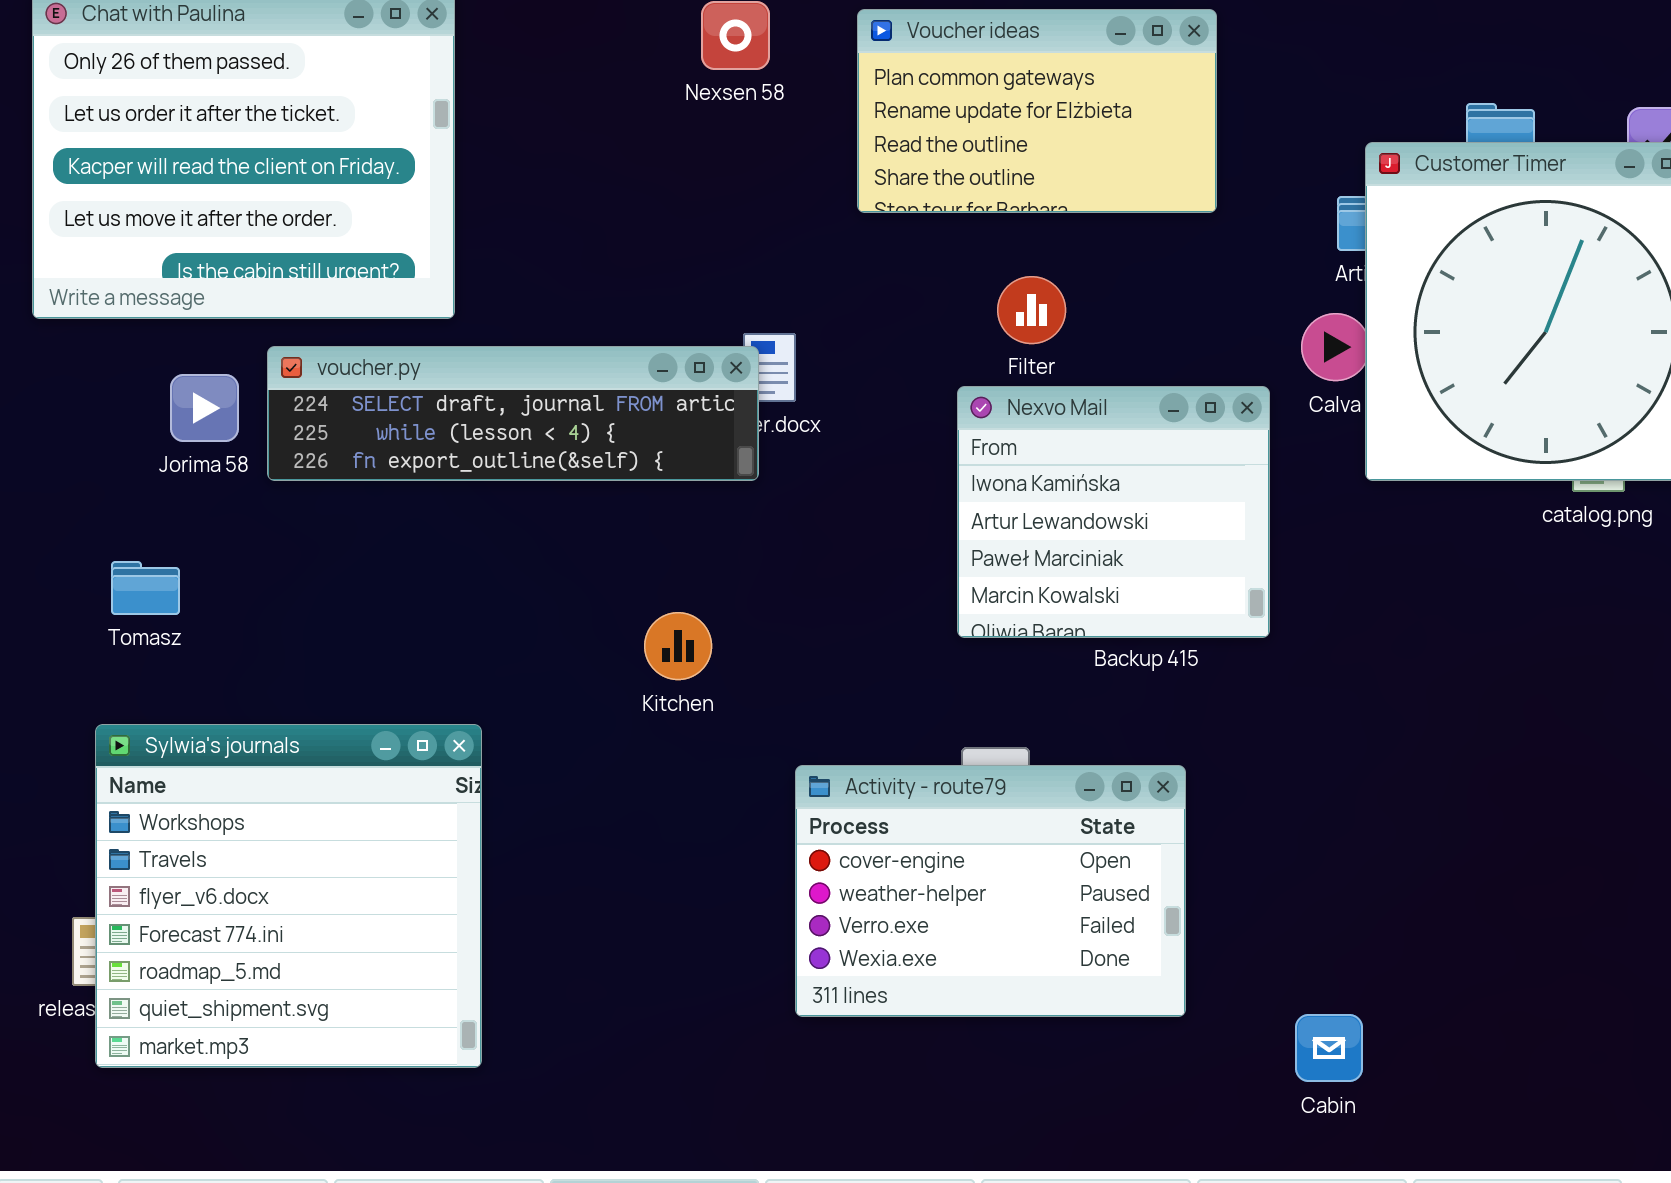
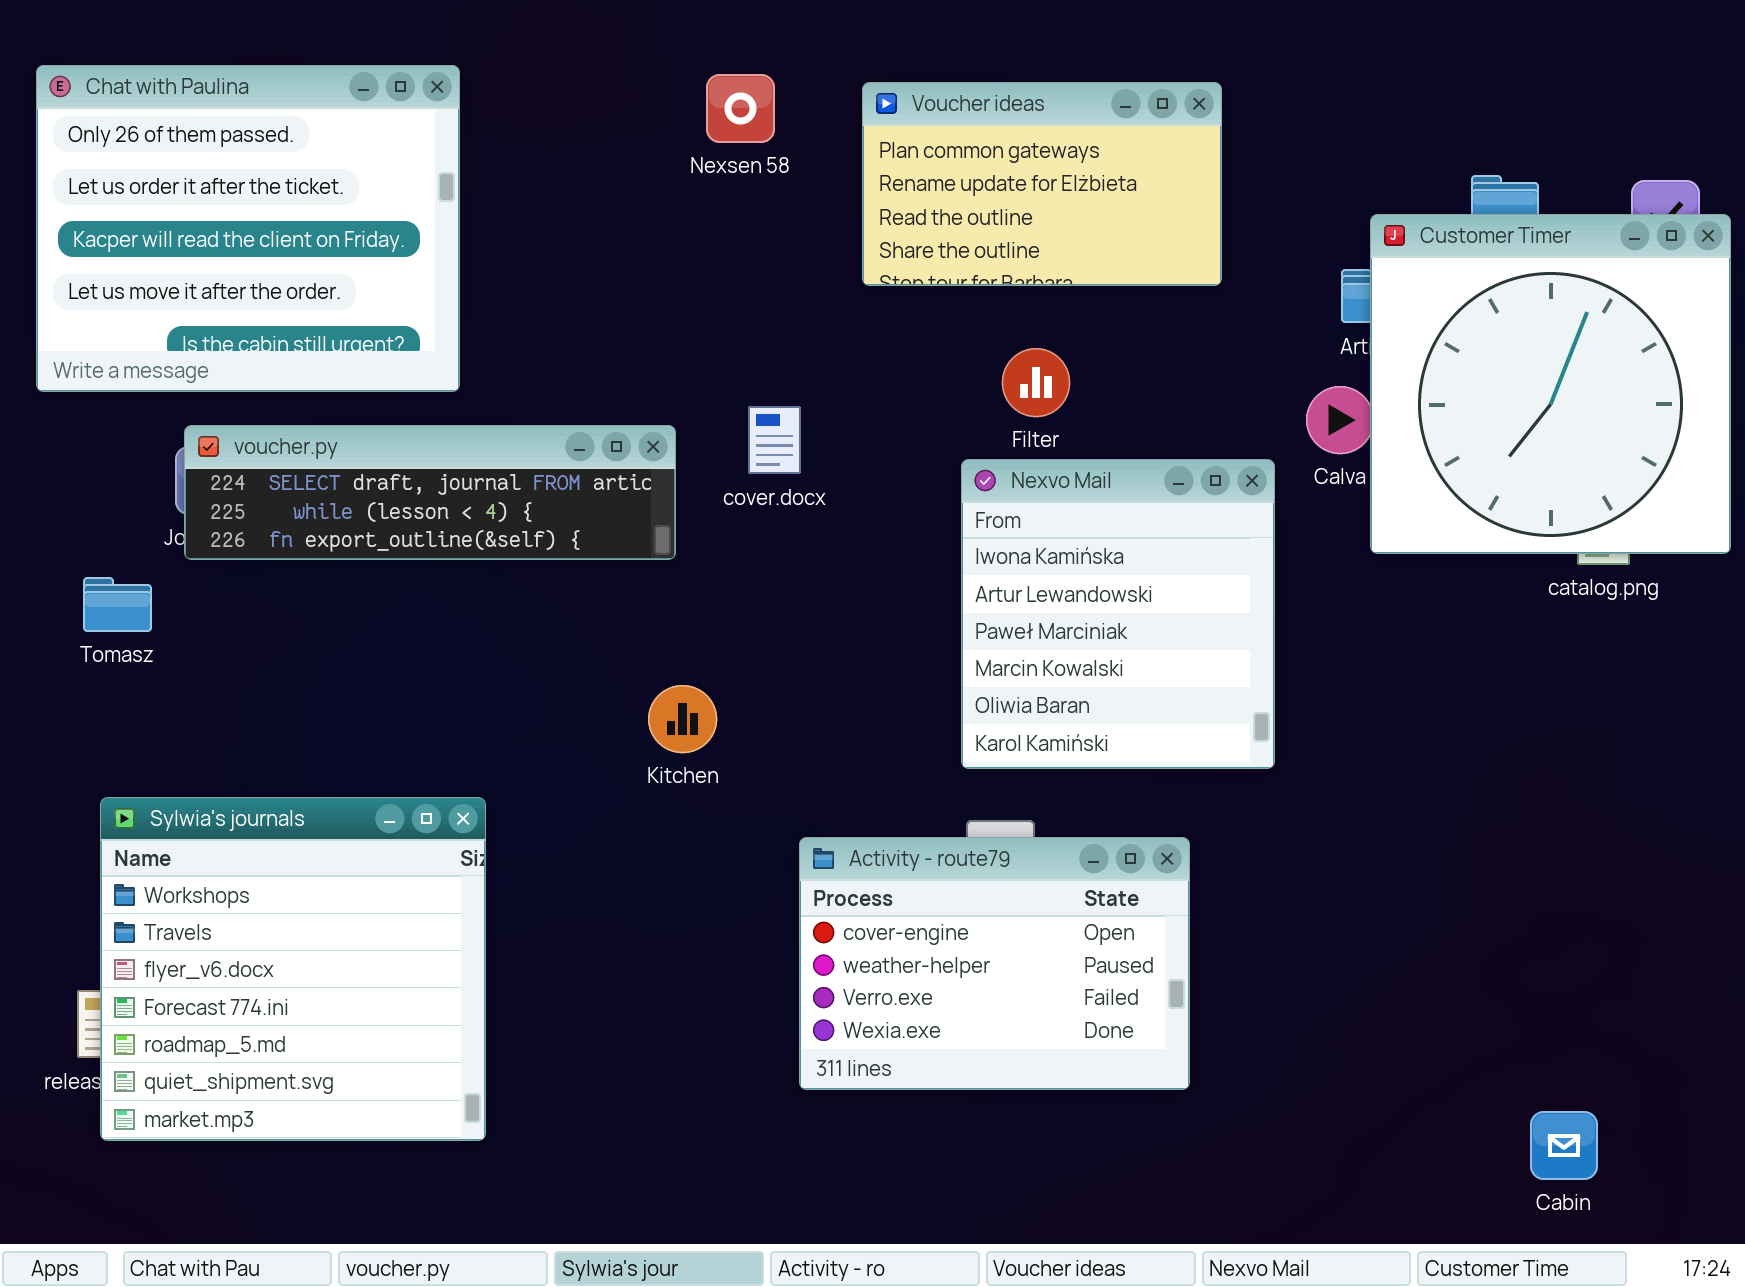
voucher.py: [267,346,759,481] -> [184,425,676,560], moved
Nexvo Mail: [957,386,1270,638] -> [961,459,1275,769], resized
Tomasz: [111,561,180,615] -> [83,577,152,632], moved
Cabin: [1295,1014,1363,1082] -> [1530,1111,1598,1180], moved

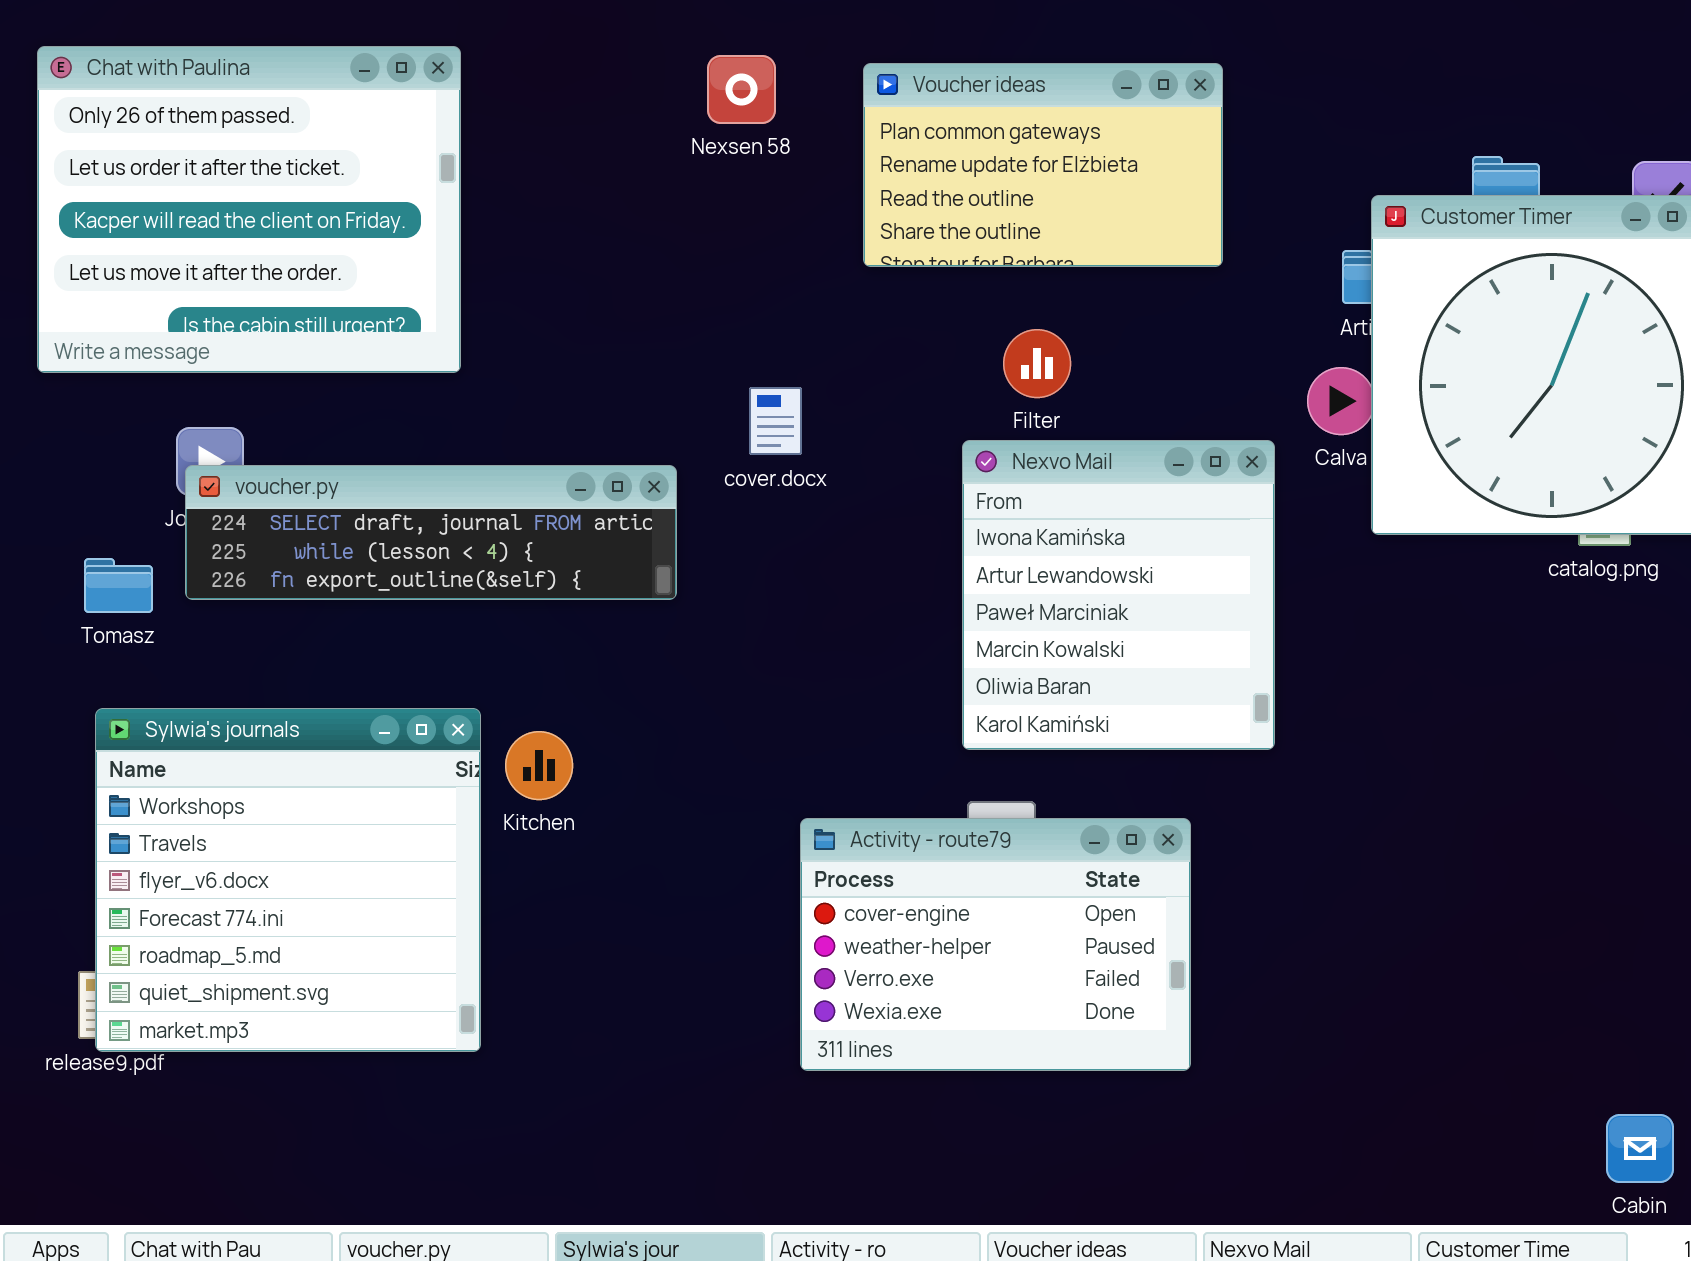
voucher.py: [184,425,676,560] -> [185,465,677,600], moved
Kitchen: [648,685,717,753] -> [505,731,573,800], moved
Sylwia's journals: [100,797,486,1141] -> [95,708,481,1052], moved
Cabin: [1530,1111,1598,1180] -> [1606,1114,1674,1183], moved

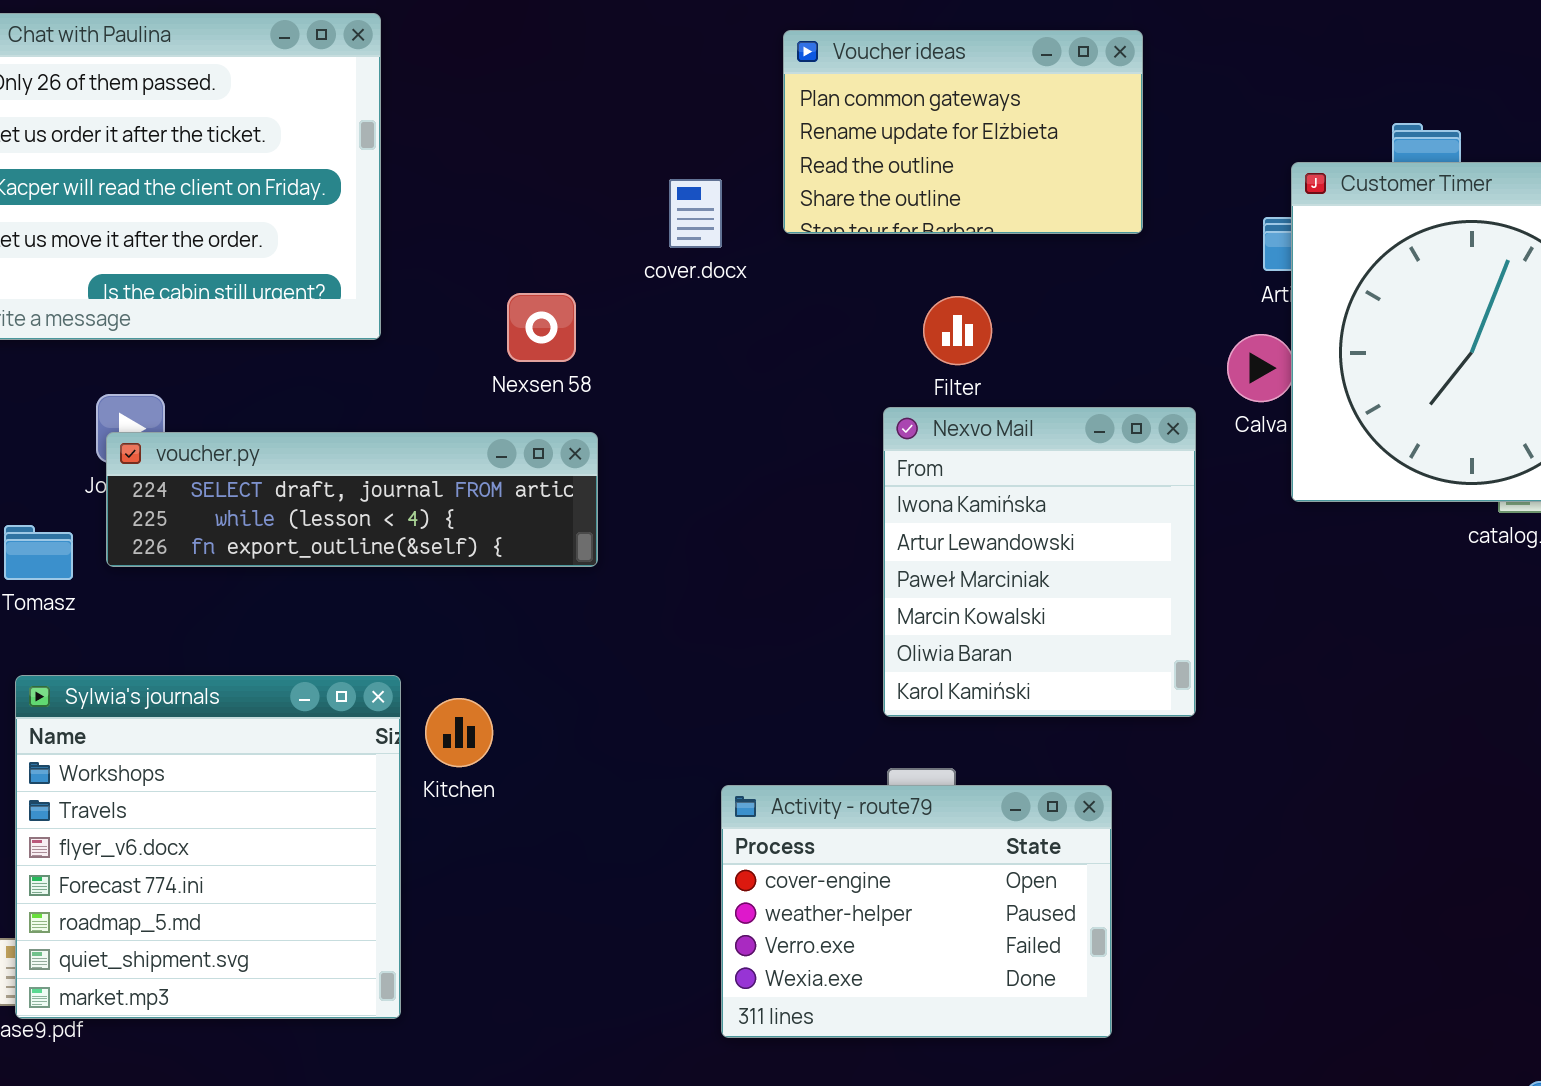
Nexsen 58: [707,55,776,124] -> [507,293,576,362], moved
cover.docx: [749,387,802,455] -> [669,179,722,248], moved

